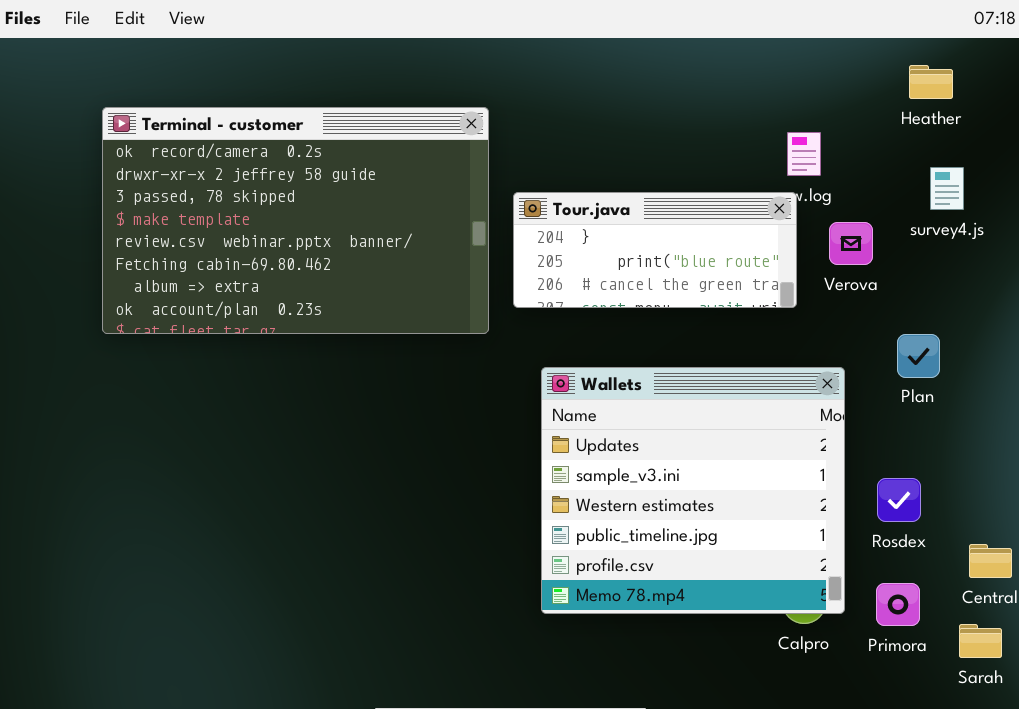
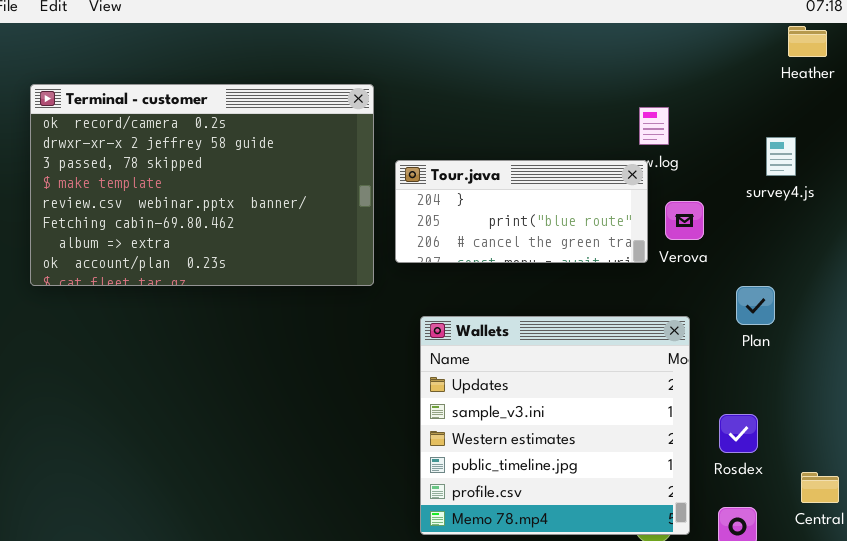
Heather: [909,65,953,99] -> [788,26,827,57], moved
Verova: [829,222,873,265] -> [665,201,704,240], moved

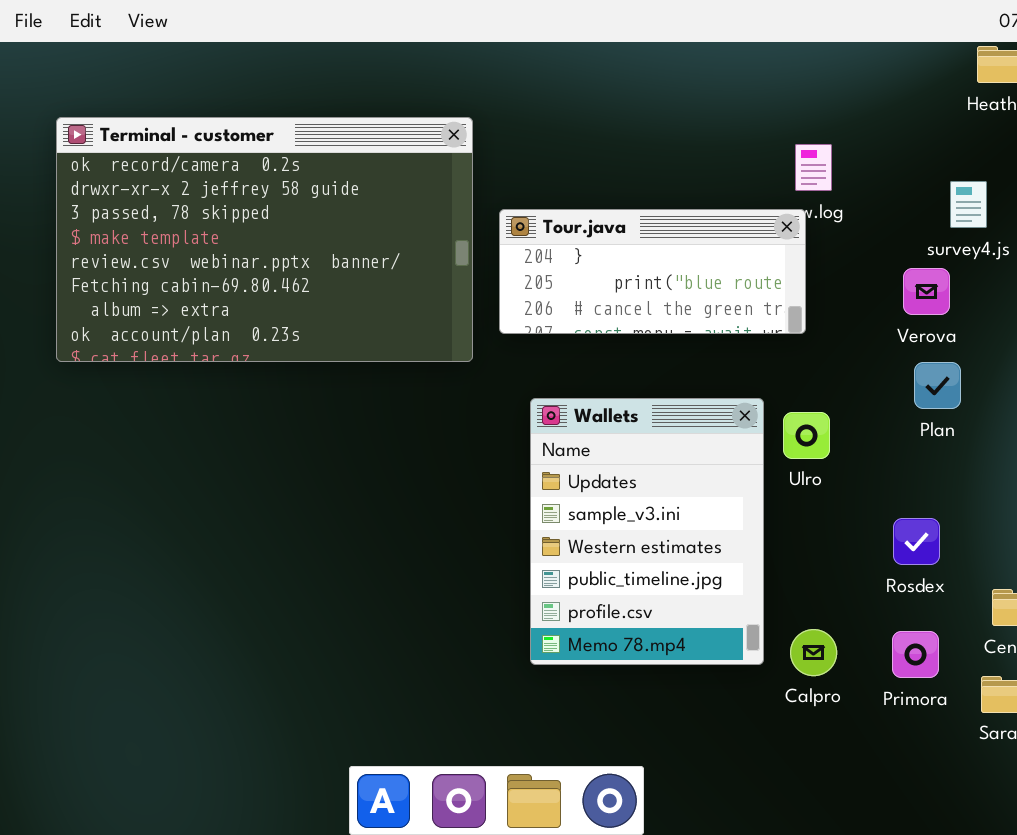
Verova: [665,201,704,240] -> [903,268,950,315], moved
Wallets: [420,316,690,535] -> [530,398,764,665], resized

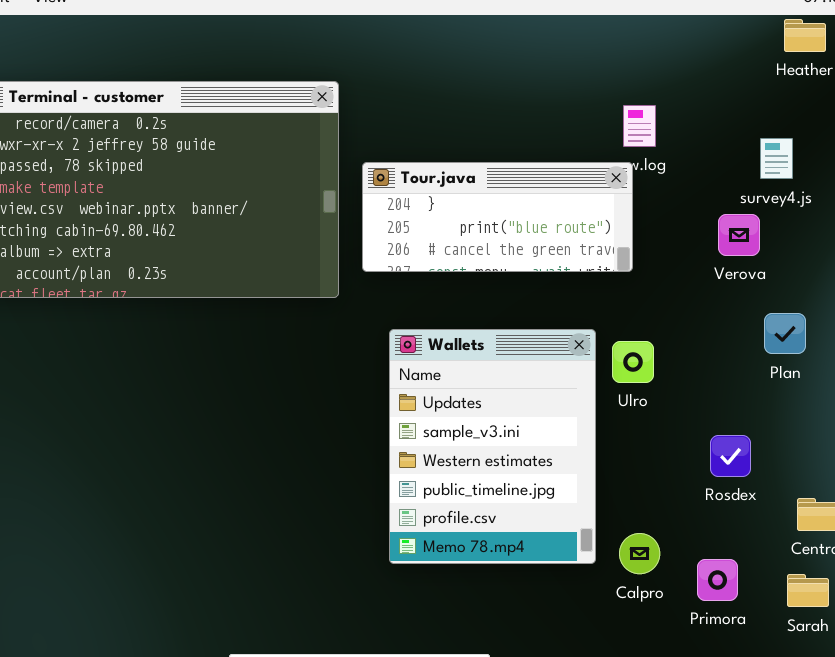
Plan: [914,362,961,409] -> [764,313,806,354], moved
Primora: [892,631,939,678] -> [697,559,738,601], moved

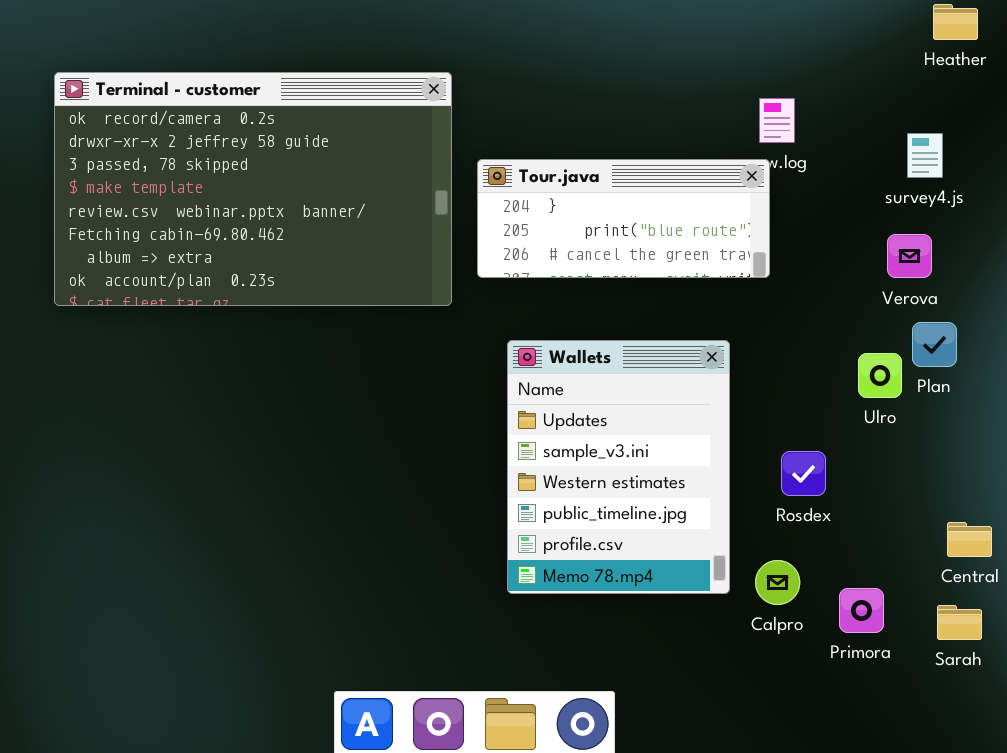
Verova: [718,214,760,256] -> [887,234,932,278], moved
Ulro: [612,341,654,383] -> [858,353,902,398], moved
Rosdex: [710,435,751,477] -> [781,451,826,496], moved

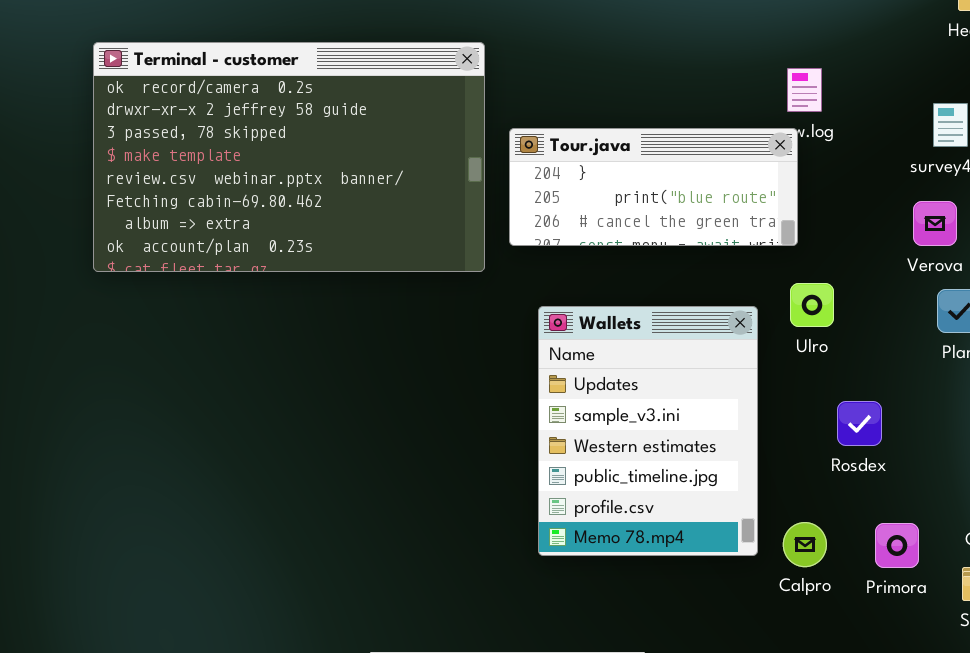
Ulro: [858,353,902,398] -> [790,283,834,327], moved
Rosdex: [781,451,826,496] -> [837,401,882,446], moved
Primora: [839,588,884,633] -> [875,523,919,568], moved

